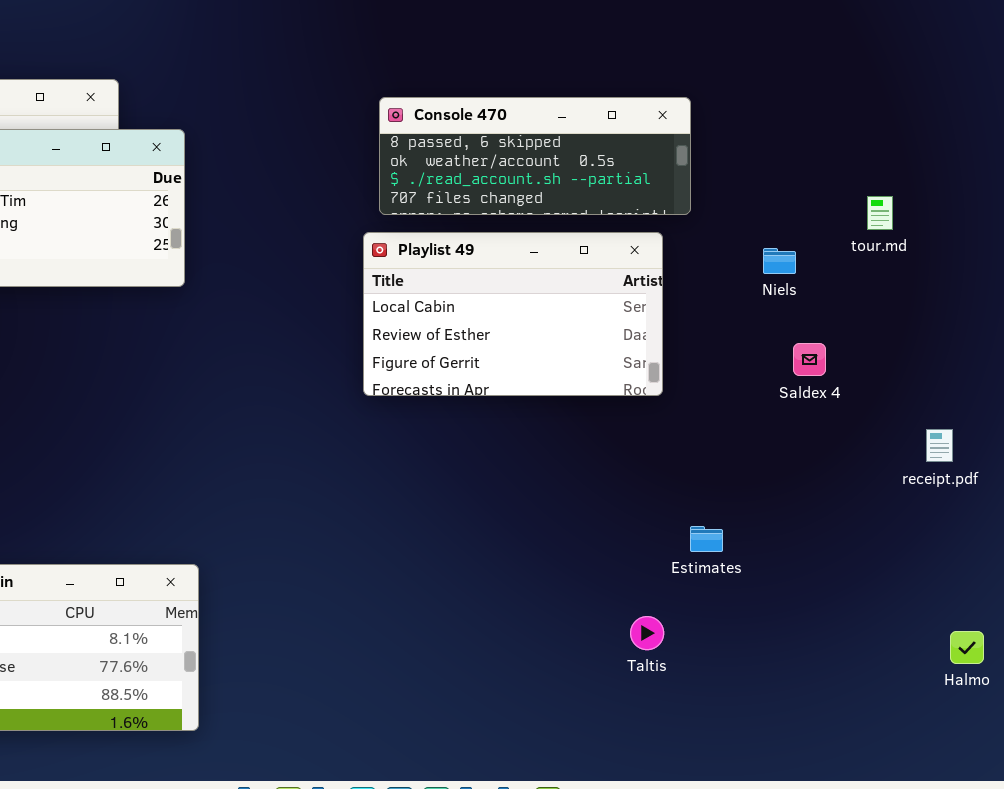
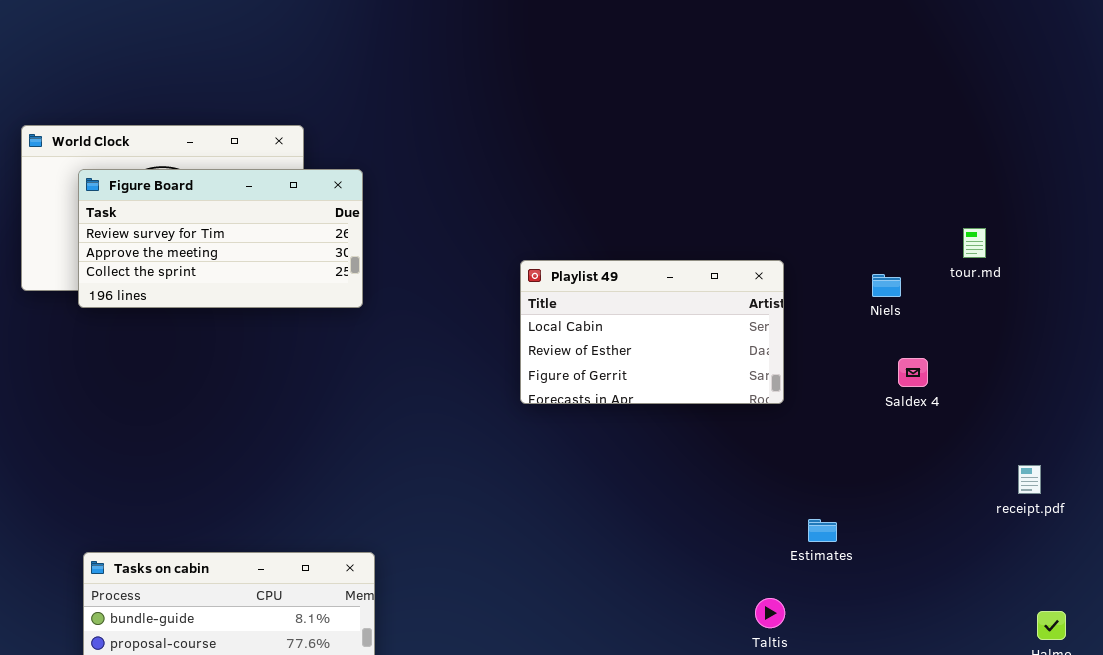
Console 470: [379,97,691,215] -> none, closed
receipt.pdf: [926,429,953,462] -> [1018,465,1041,494], moved

